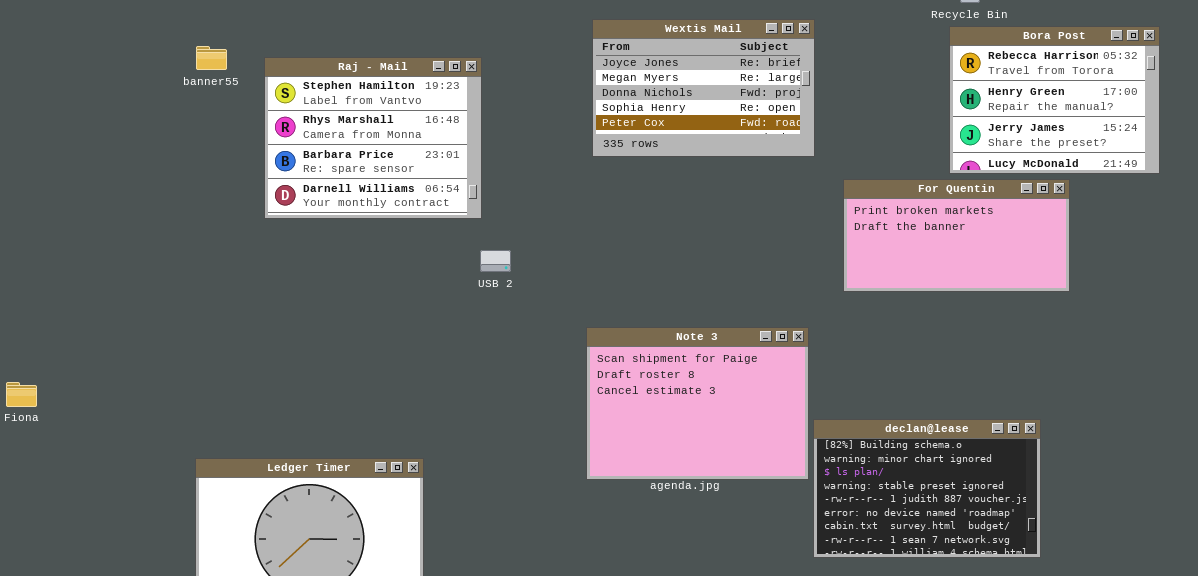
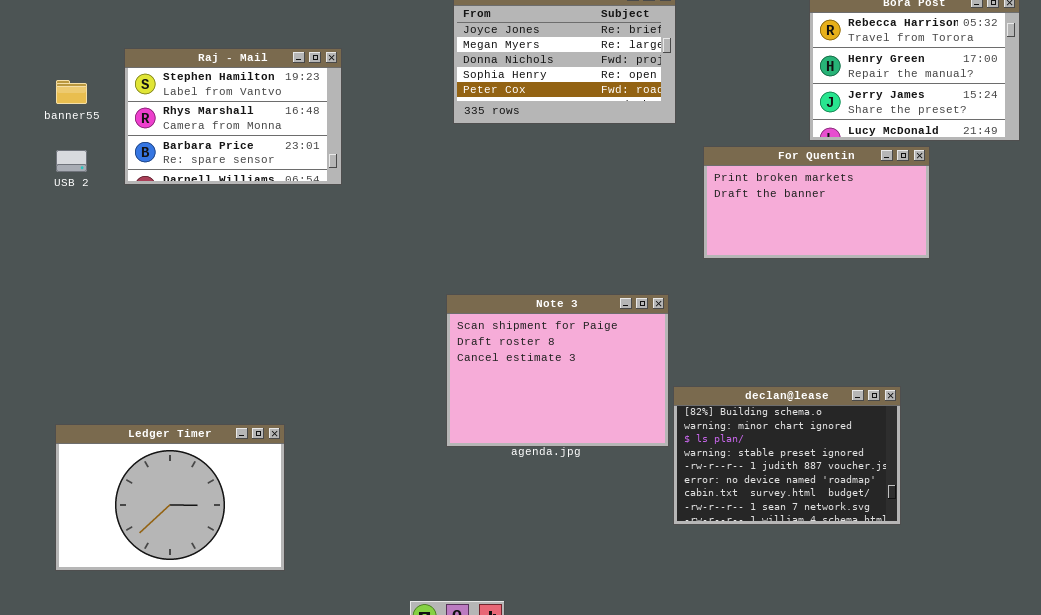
banner55: [196,46,227,70] -> [56,80,87,104], moved
Raj - Mail: [264,57,482,219] -> [124,48,342,185], resized
USB 2: [480,250,511,272] -> [56,150,87,172], moved

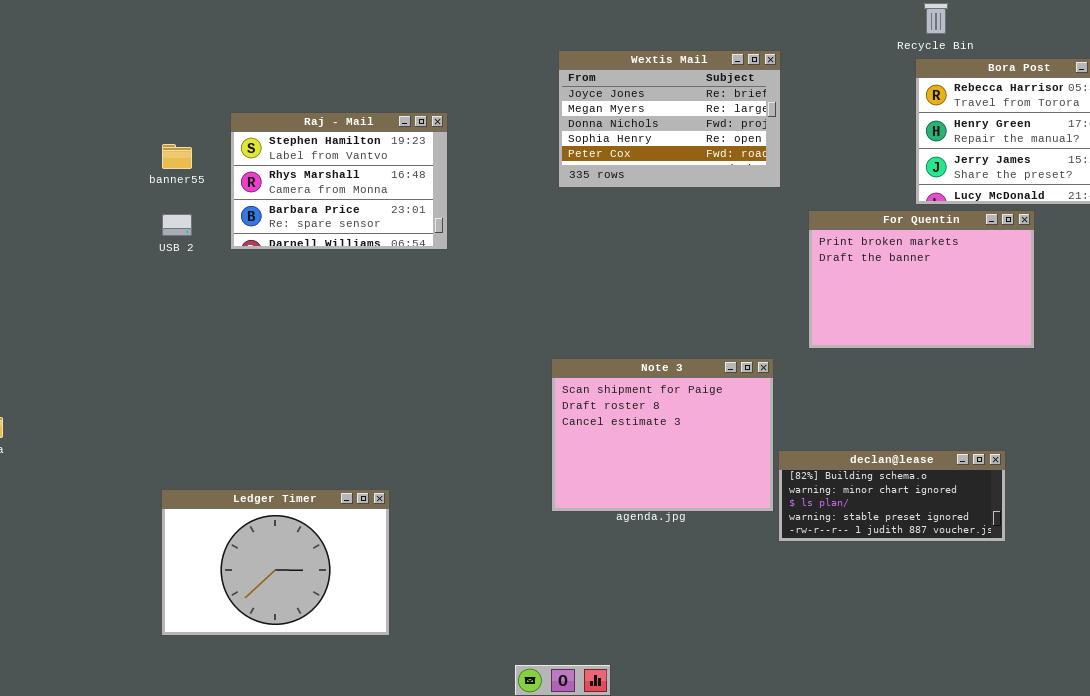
For Quentin: [703,146,930,259] -> [808,210,1035,349], resized
declan@lease: [673,386,901,525] -> [778,450,1006,542], resized

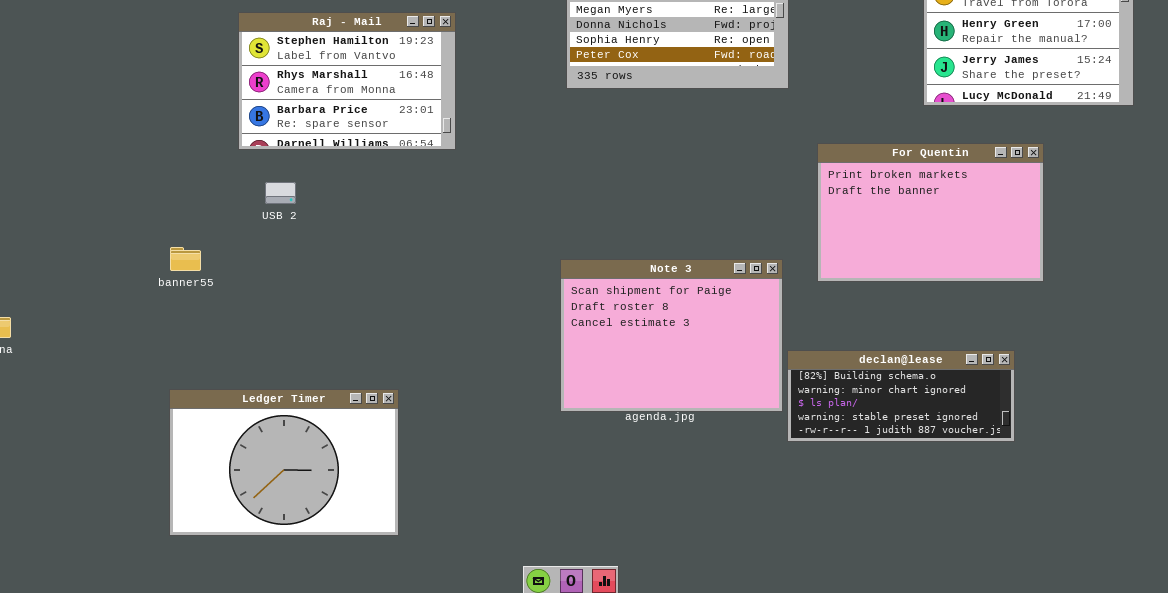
banner55: [162,144,192,169] -> [170,247,201,271], moved
For Quentin: [808,210,1035,349] -> [817,143,1044,282], moved
USB 2: [162,214,192,236] -> [265,182,296,204], moved

